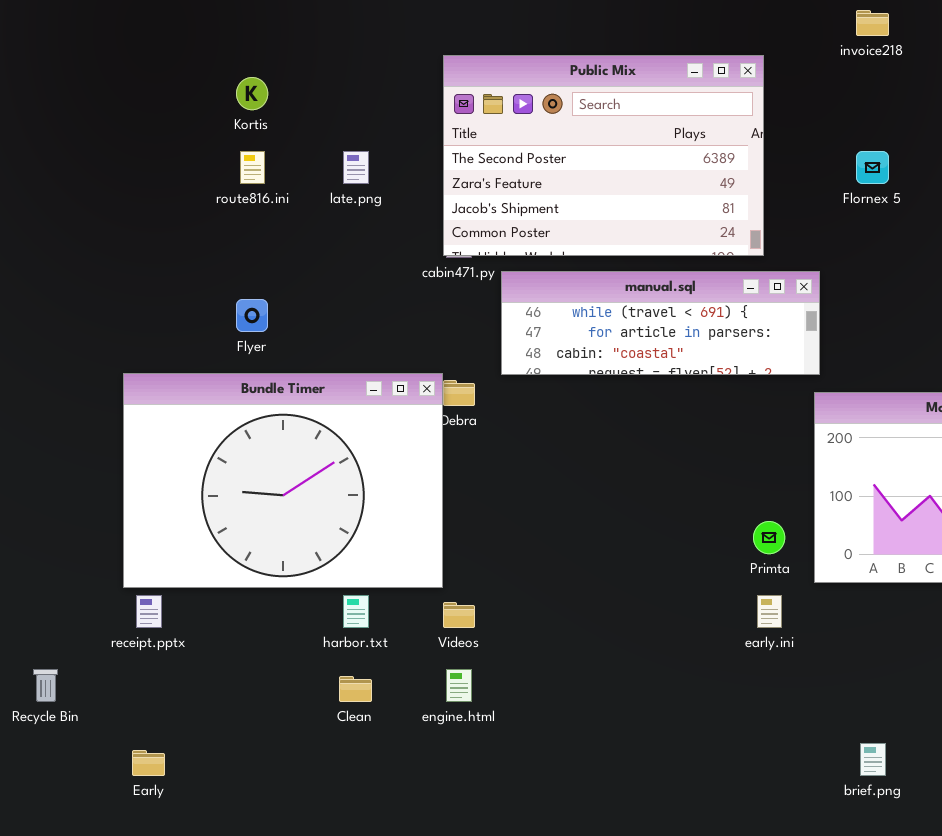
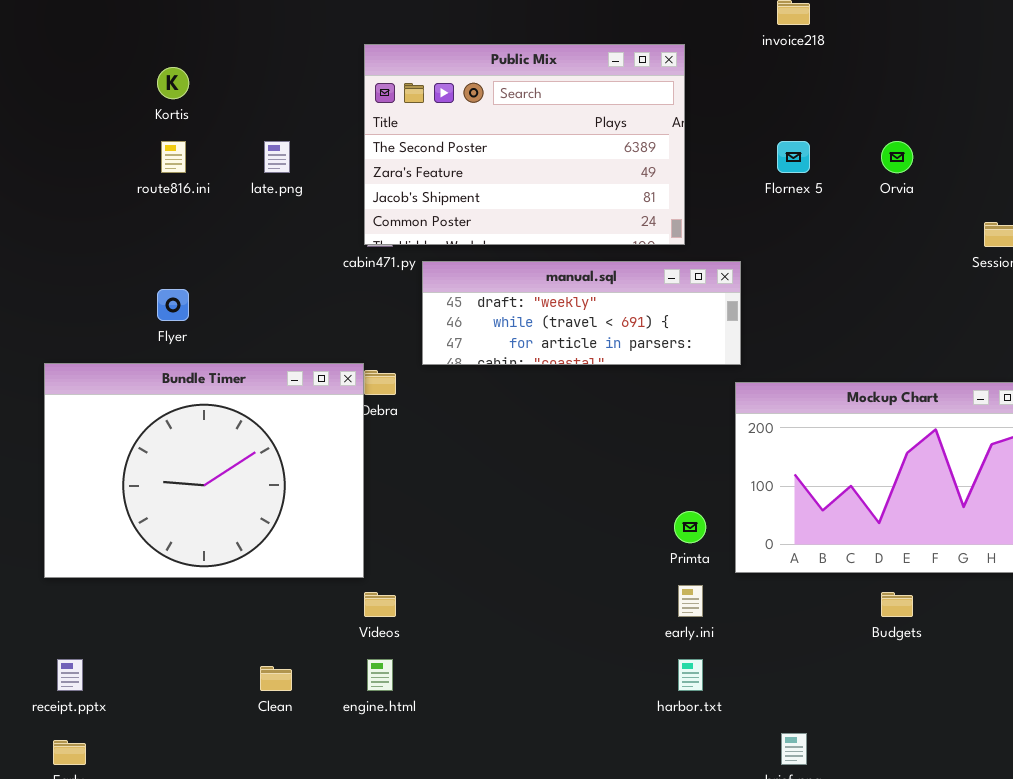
manual.sql: [501,271,820,375] -> [422,261,741,365], scrolled up 1 row
receipt.pptx: [136,595,162,628] -> [57,659,83,691], moved
harbor.txt: [343,595,369,628] -> [678,659,703,691], moved

